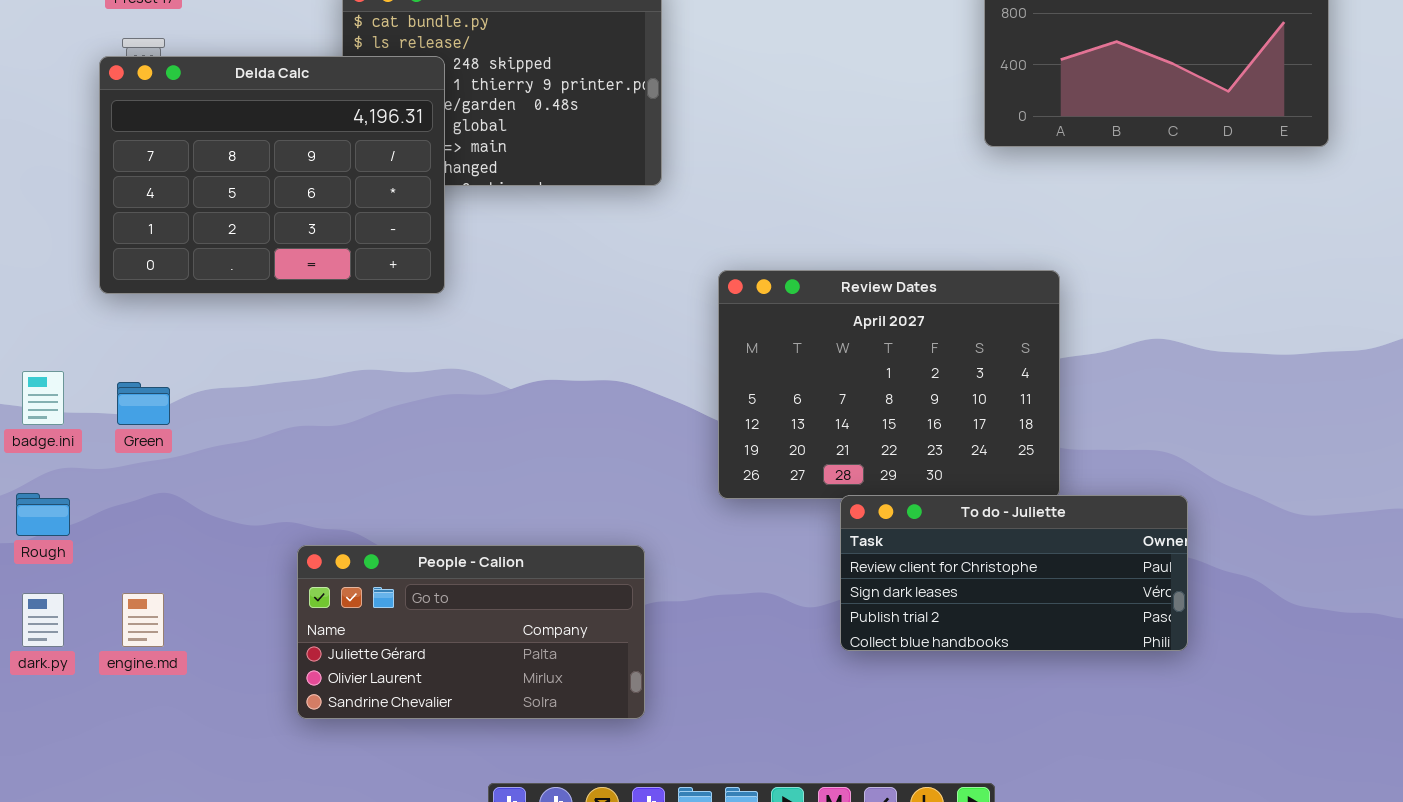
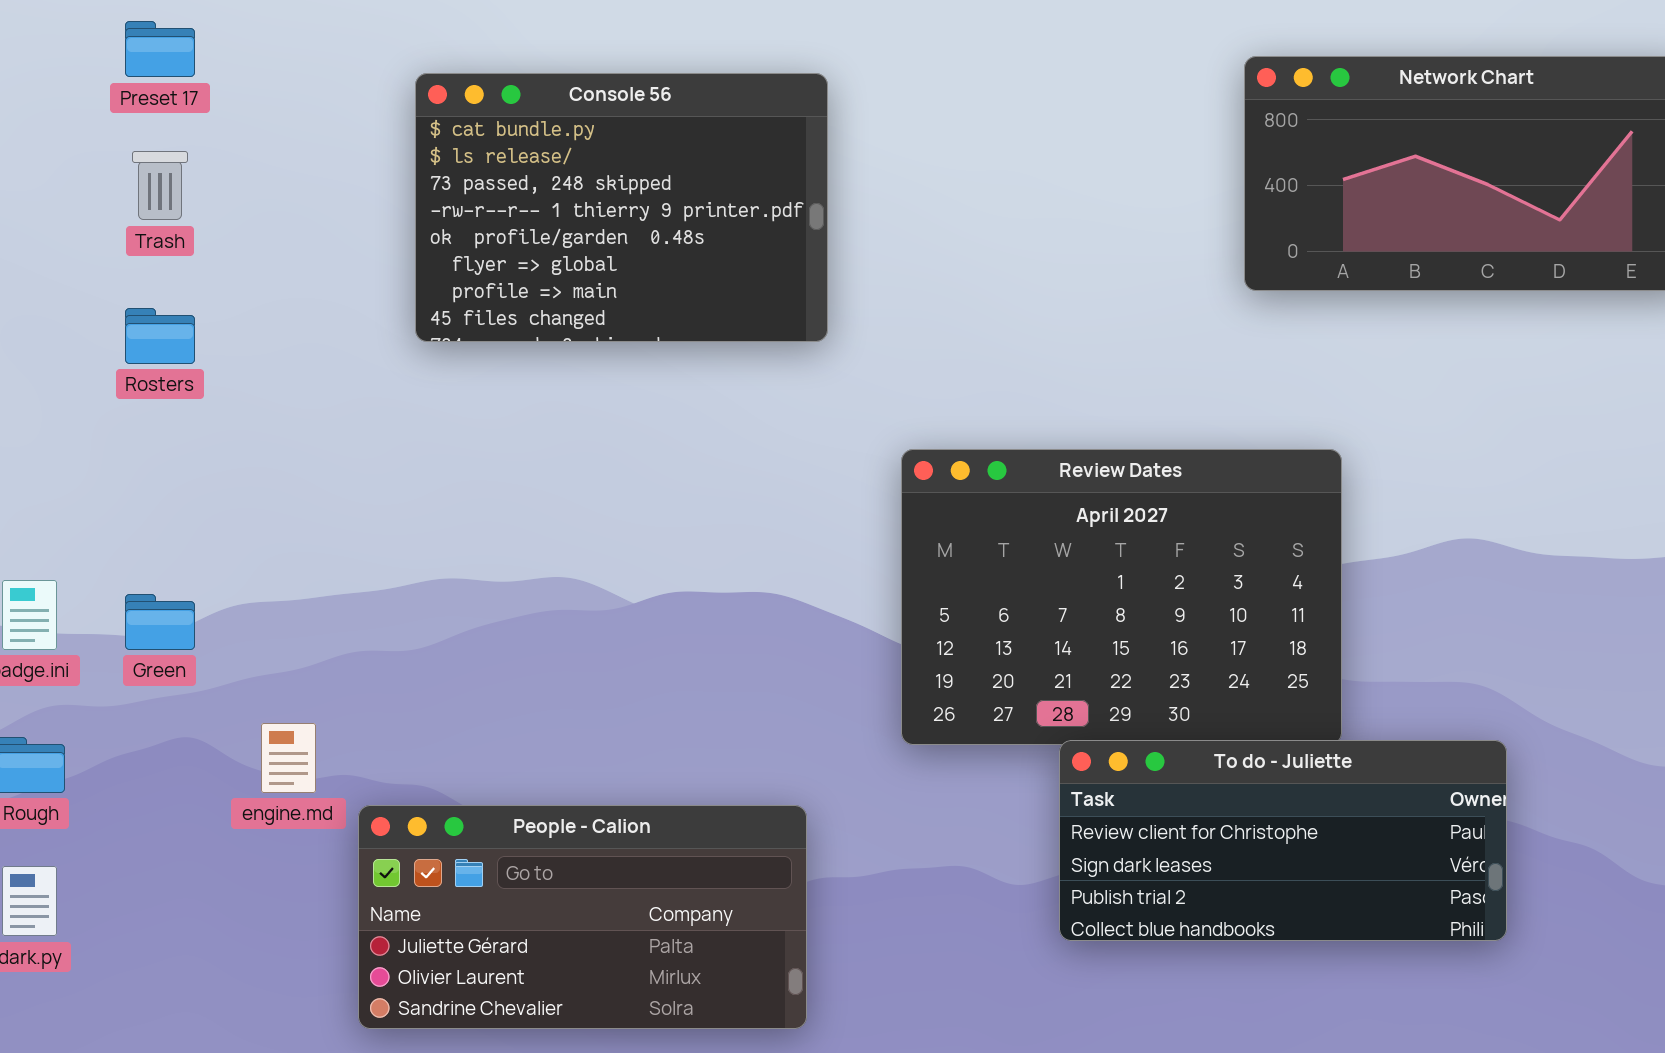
Delda Calc: [99,56,445,294] -> none, closed
engine.md: [122,593,164,647] -> [261,723,316,793], moved

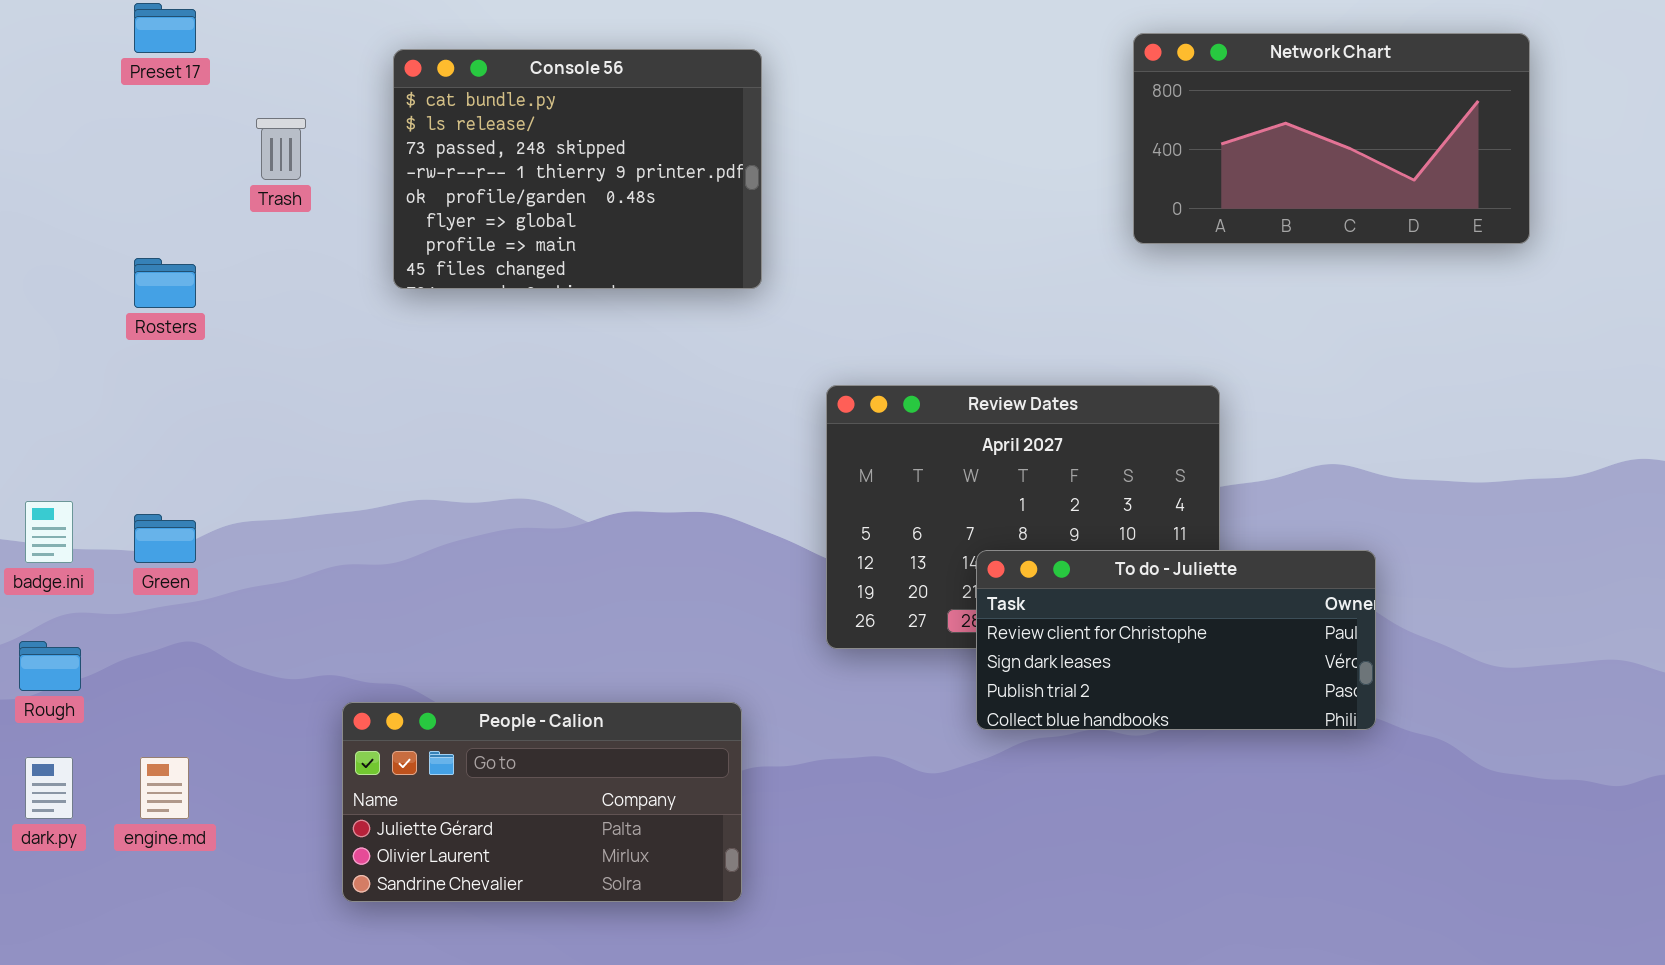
Trash: [132,151,188,220] -> [256,118,306,180], moved
engine.md: [261,723,316,793] -> [140,757,189,819], moved
To do - Juliette: [1059,740,1507,941] -> [976,550,1376,730], moved

